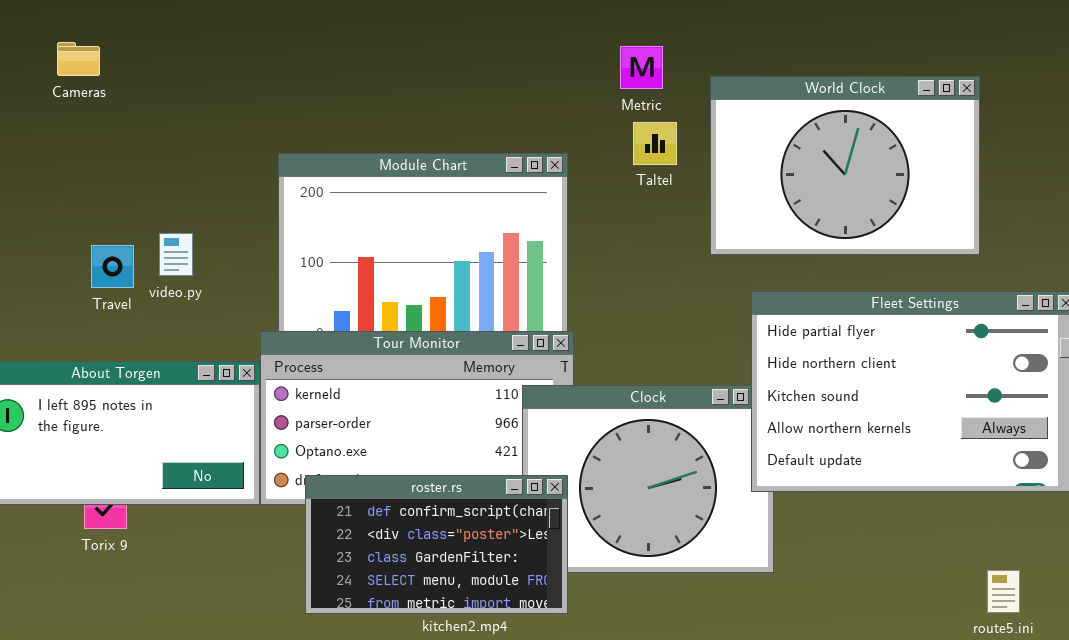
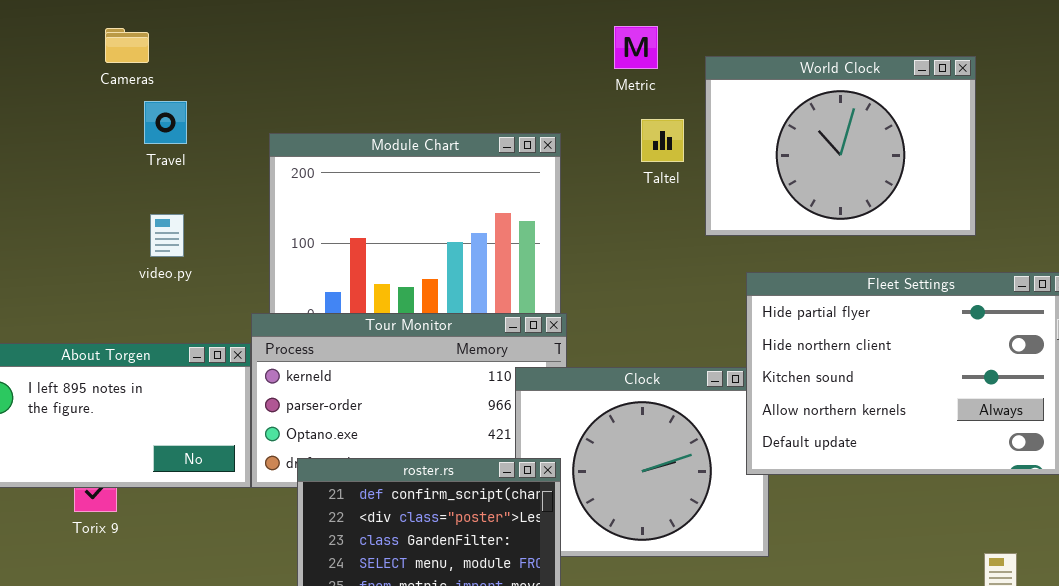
Cameras: [57,42,100,76] -> [105,28,149,63], moved
Taltel: [633,122,677,165] -> [641,119,684,162], moved
Travel: [91,245,134,288] -> [144,101,187,144], moved

